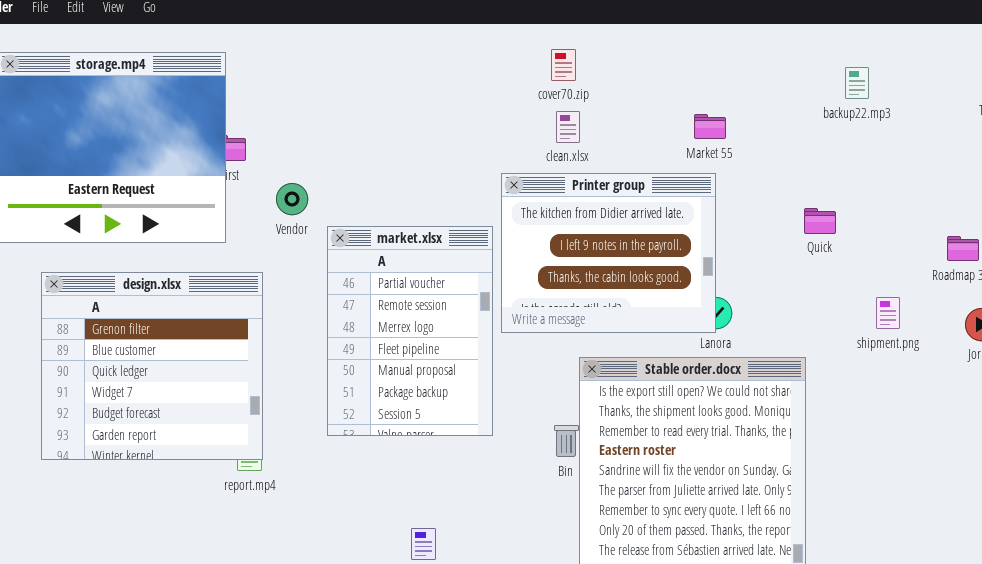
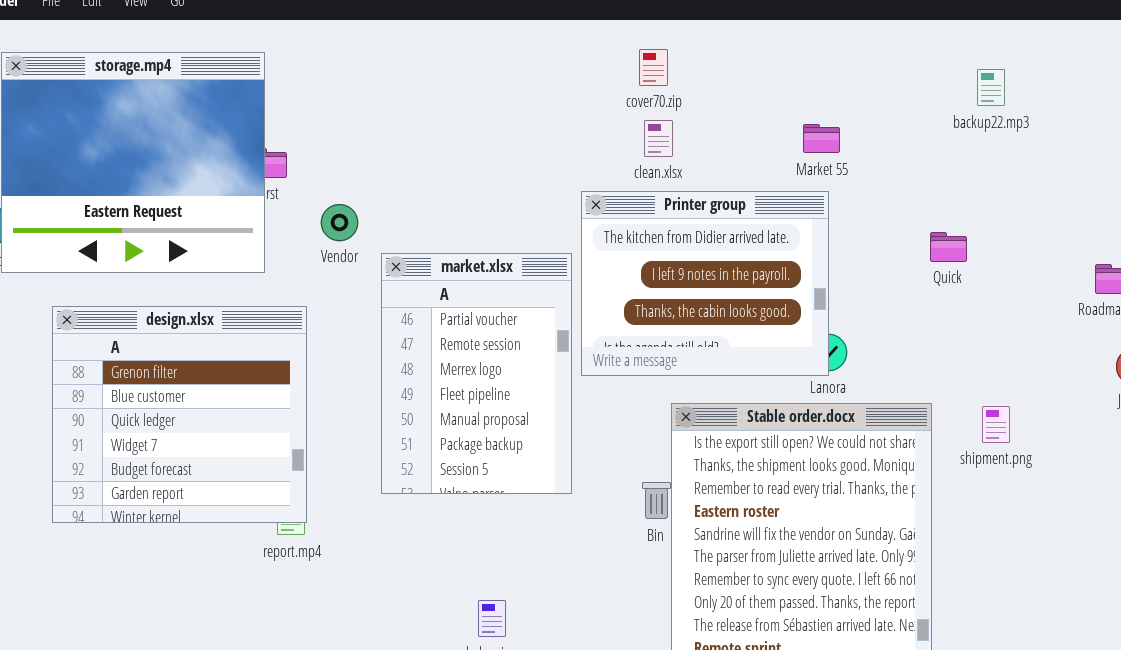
shipment.png: [876,297,900,329] -> [982,406,1010,443], moved

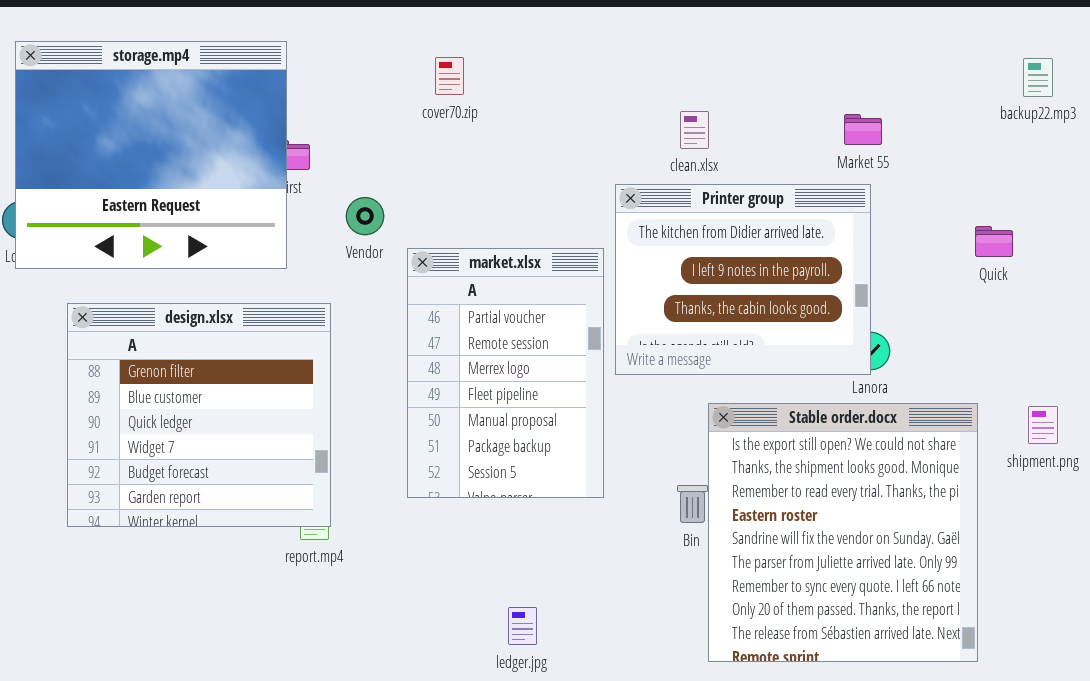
cover70.zip: [639,49,668,86] -> [435,57,464,95], moved

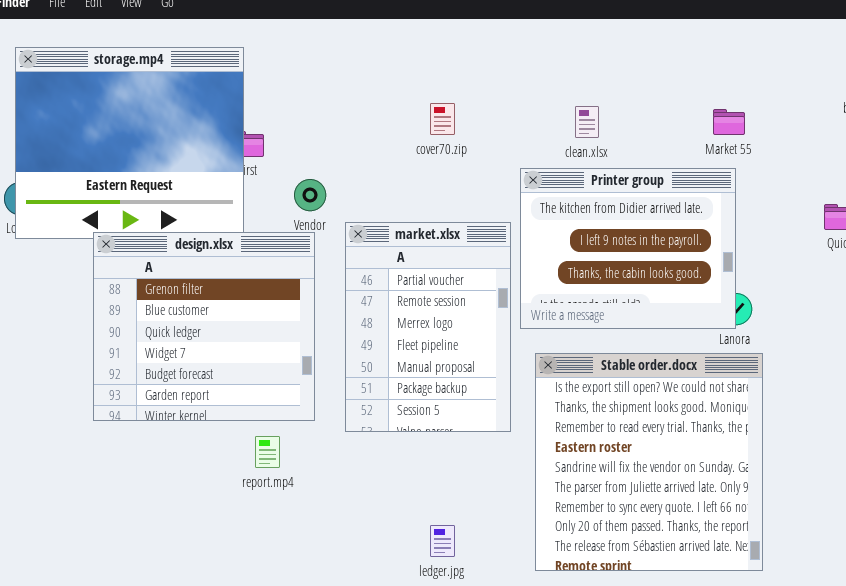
cover70.zip: [435,57,464,95] -> [430,103,455,135], moved
design.xlsx: [67,303,331,527] -> [93,232,315,421], moved
Stable order.docx: [708,403,978,662] -> [535,353,763,571], moved

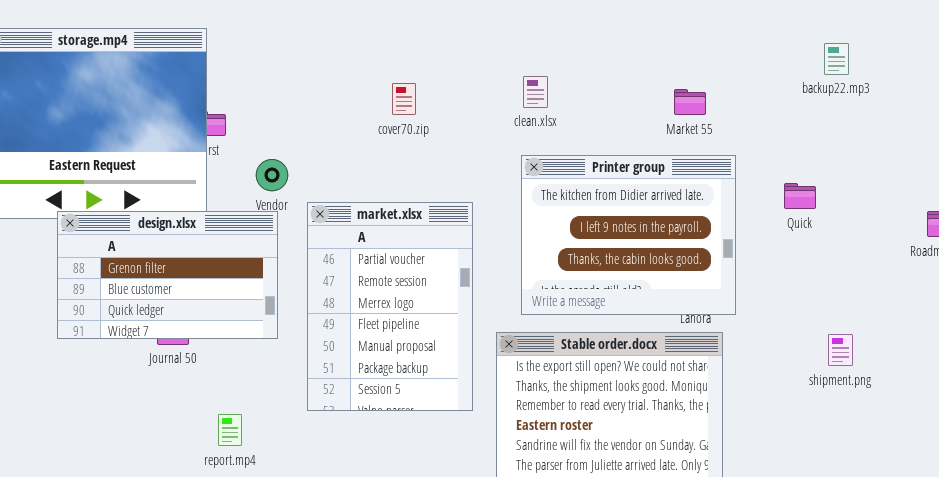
clean.xlsx: [575,106,599,138] -> [523,76,548,108], moved
Printer group: [520,168,736,329] -> [521,155,736,315], moved
design.xlsx: [93,232,315,421] -> [57,211,278,339], resized

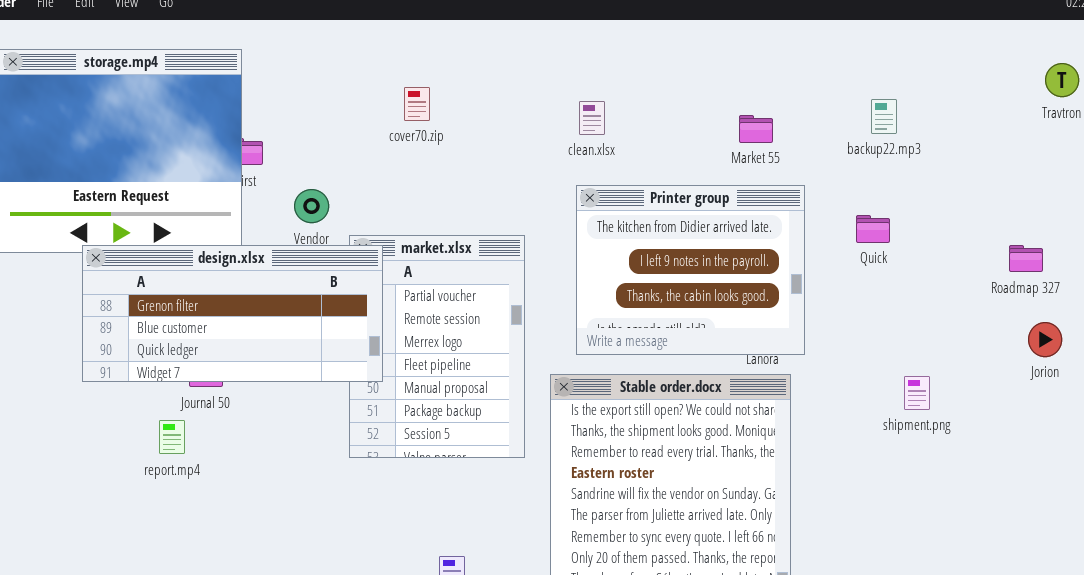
backup22.mp3: [824,43,849,75] -> [871,99,897,134], moved
cover70.zip: [392,83,416,115] -> [404,87,430,121], moved
design.xlsx: [57,211,278,339] -> [82,245,383,382], resized
report.mp4: [218,414,242,446] -> [159,420,185,454], moved

